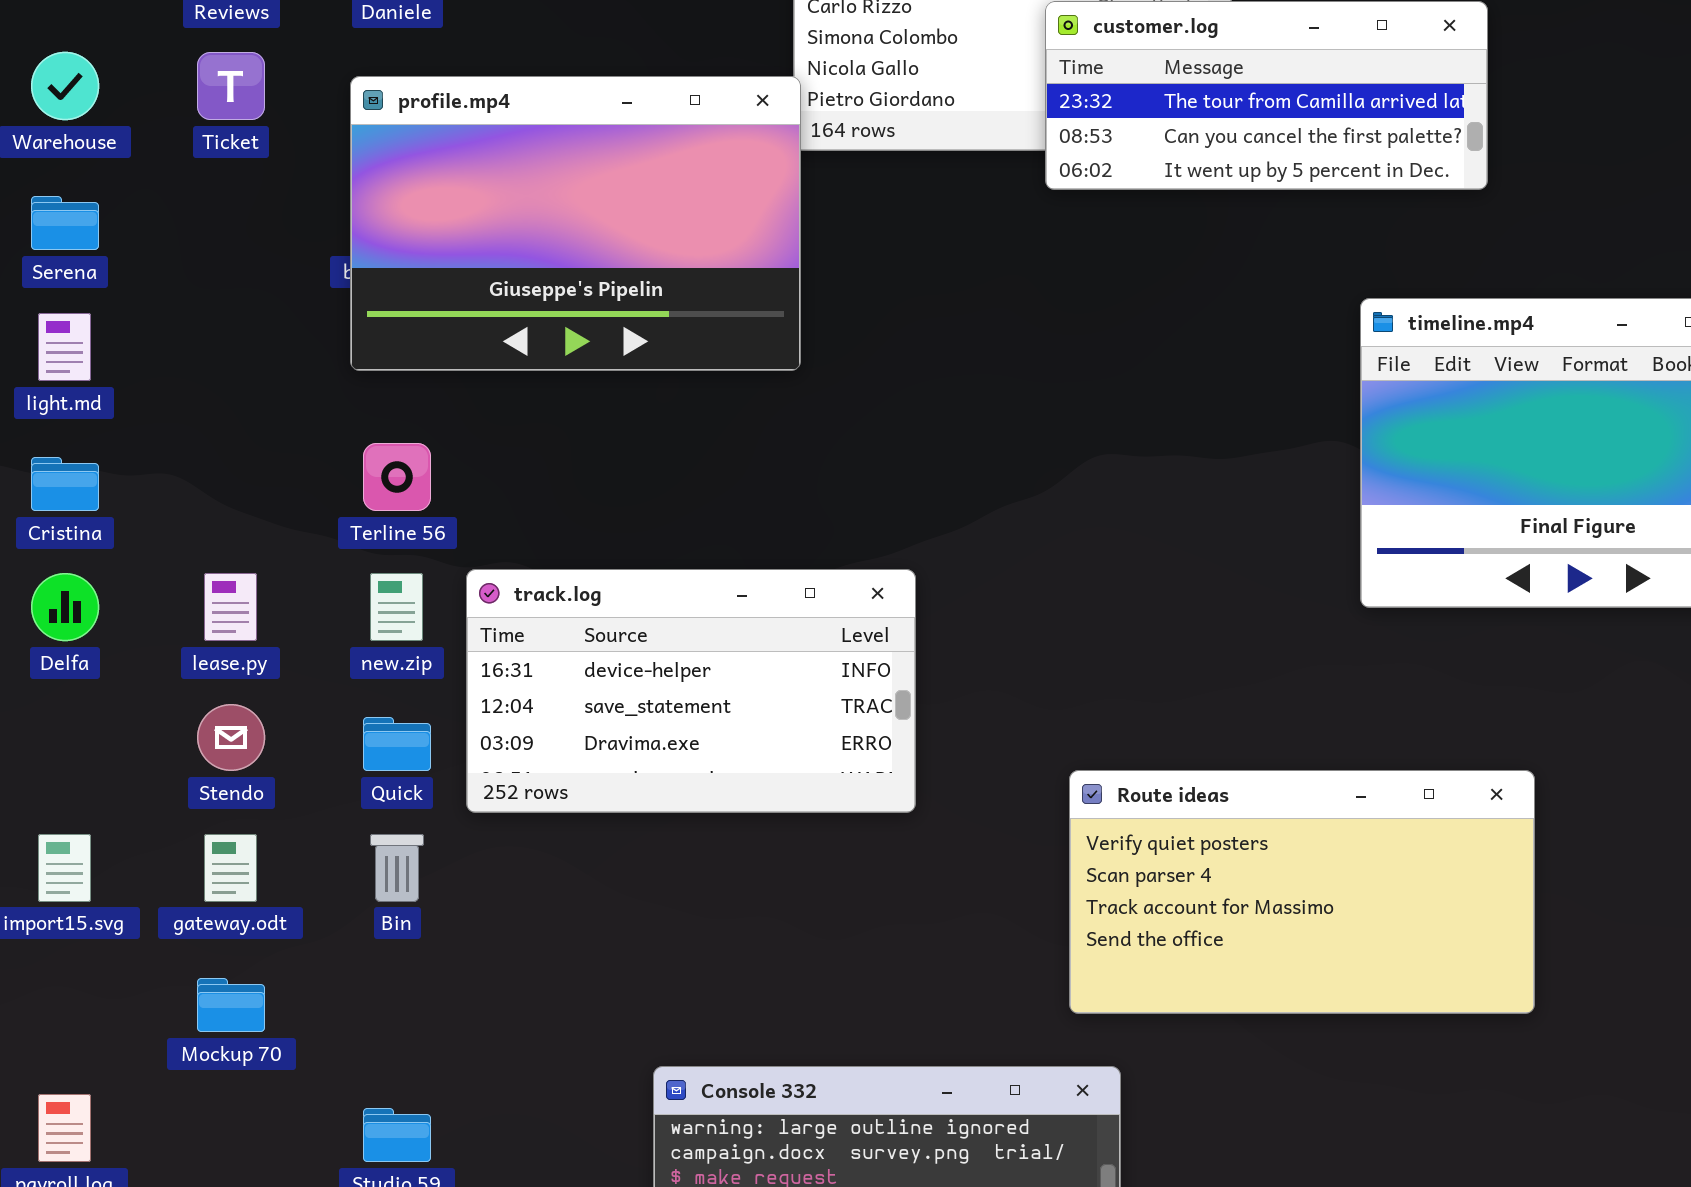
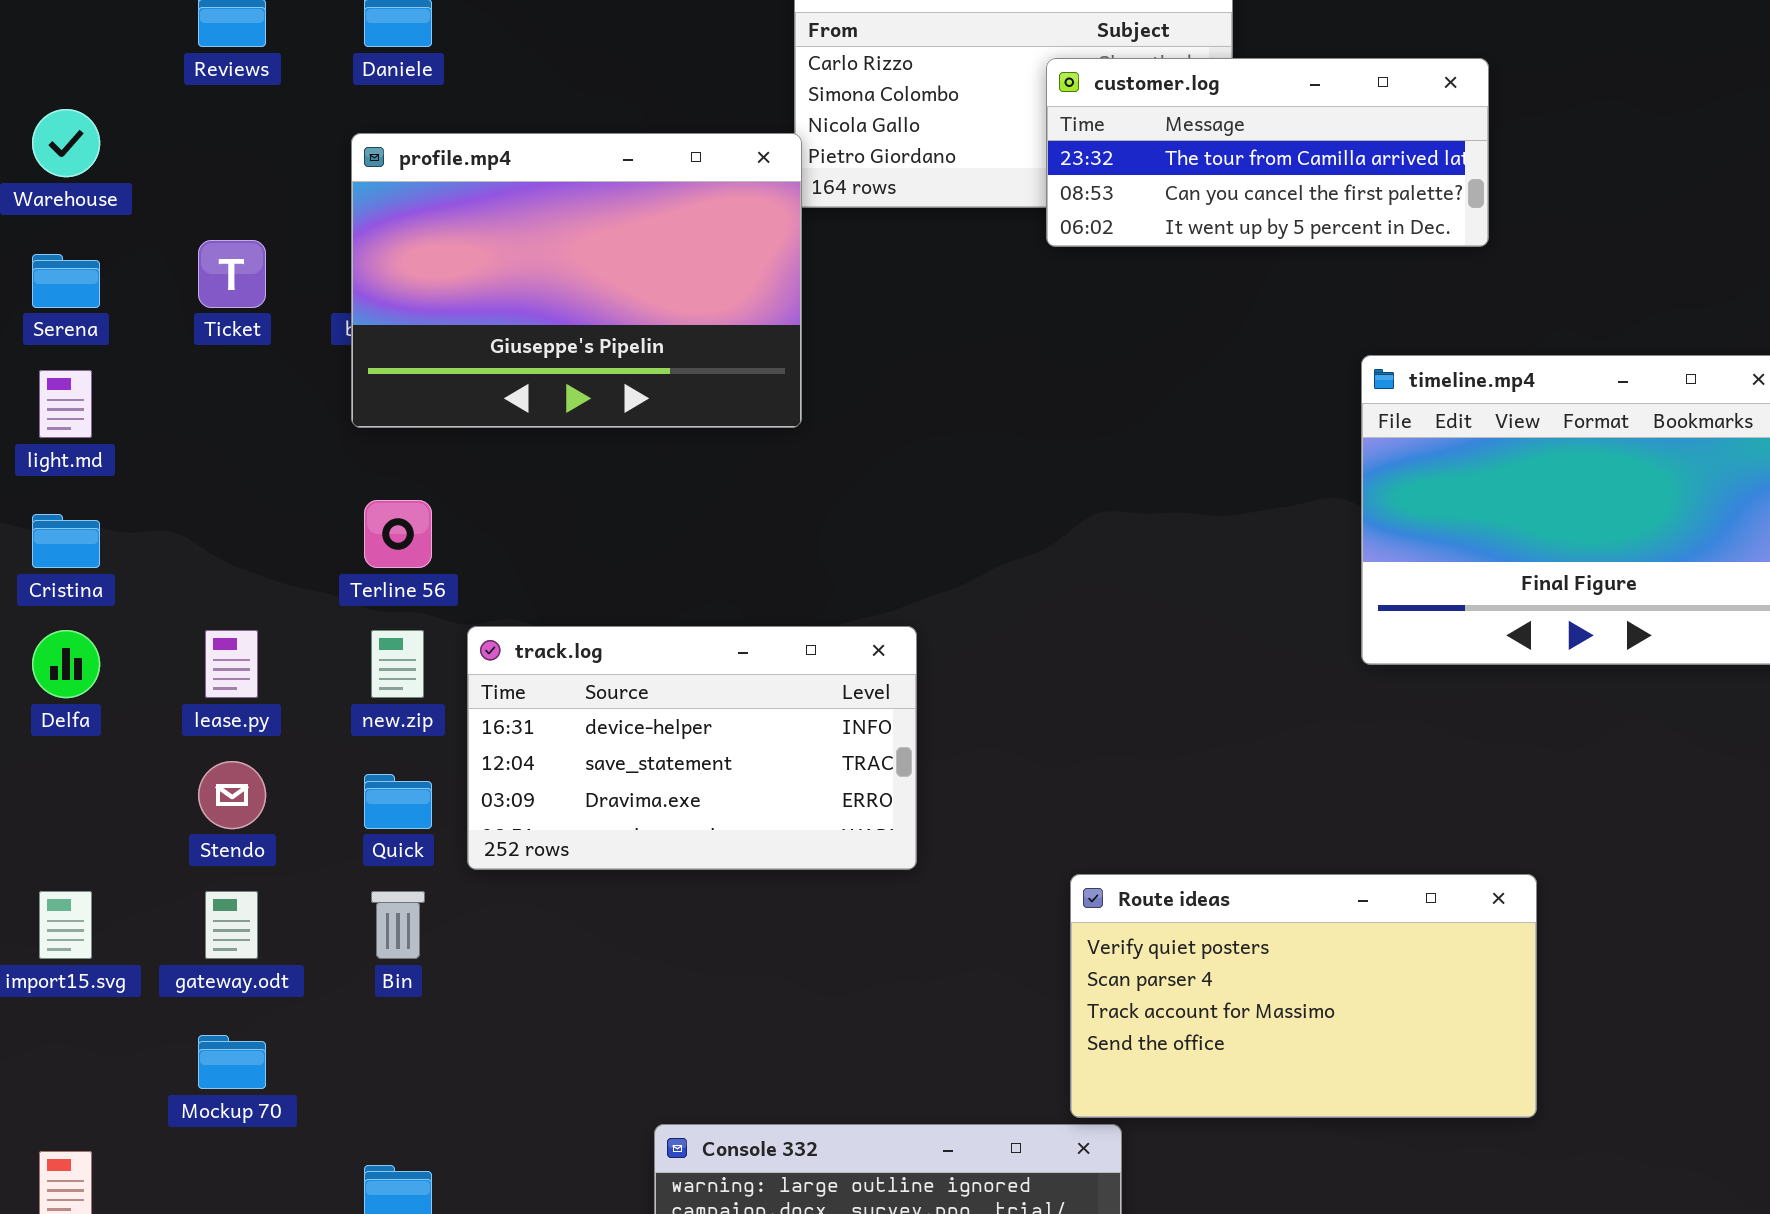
Ticket: [197,52,265,120] -> [198,240,266,308], moved
Route ideas: [1069,770,1535,1014] -> [1070,874,1537,1118], moved

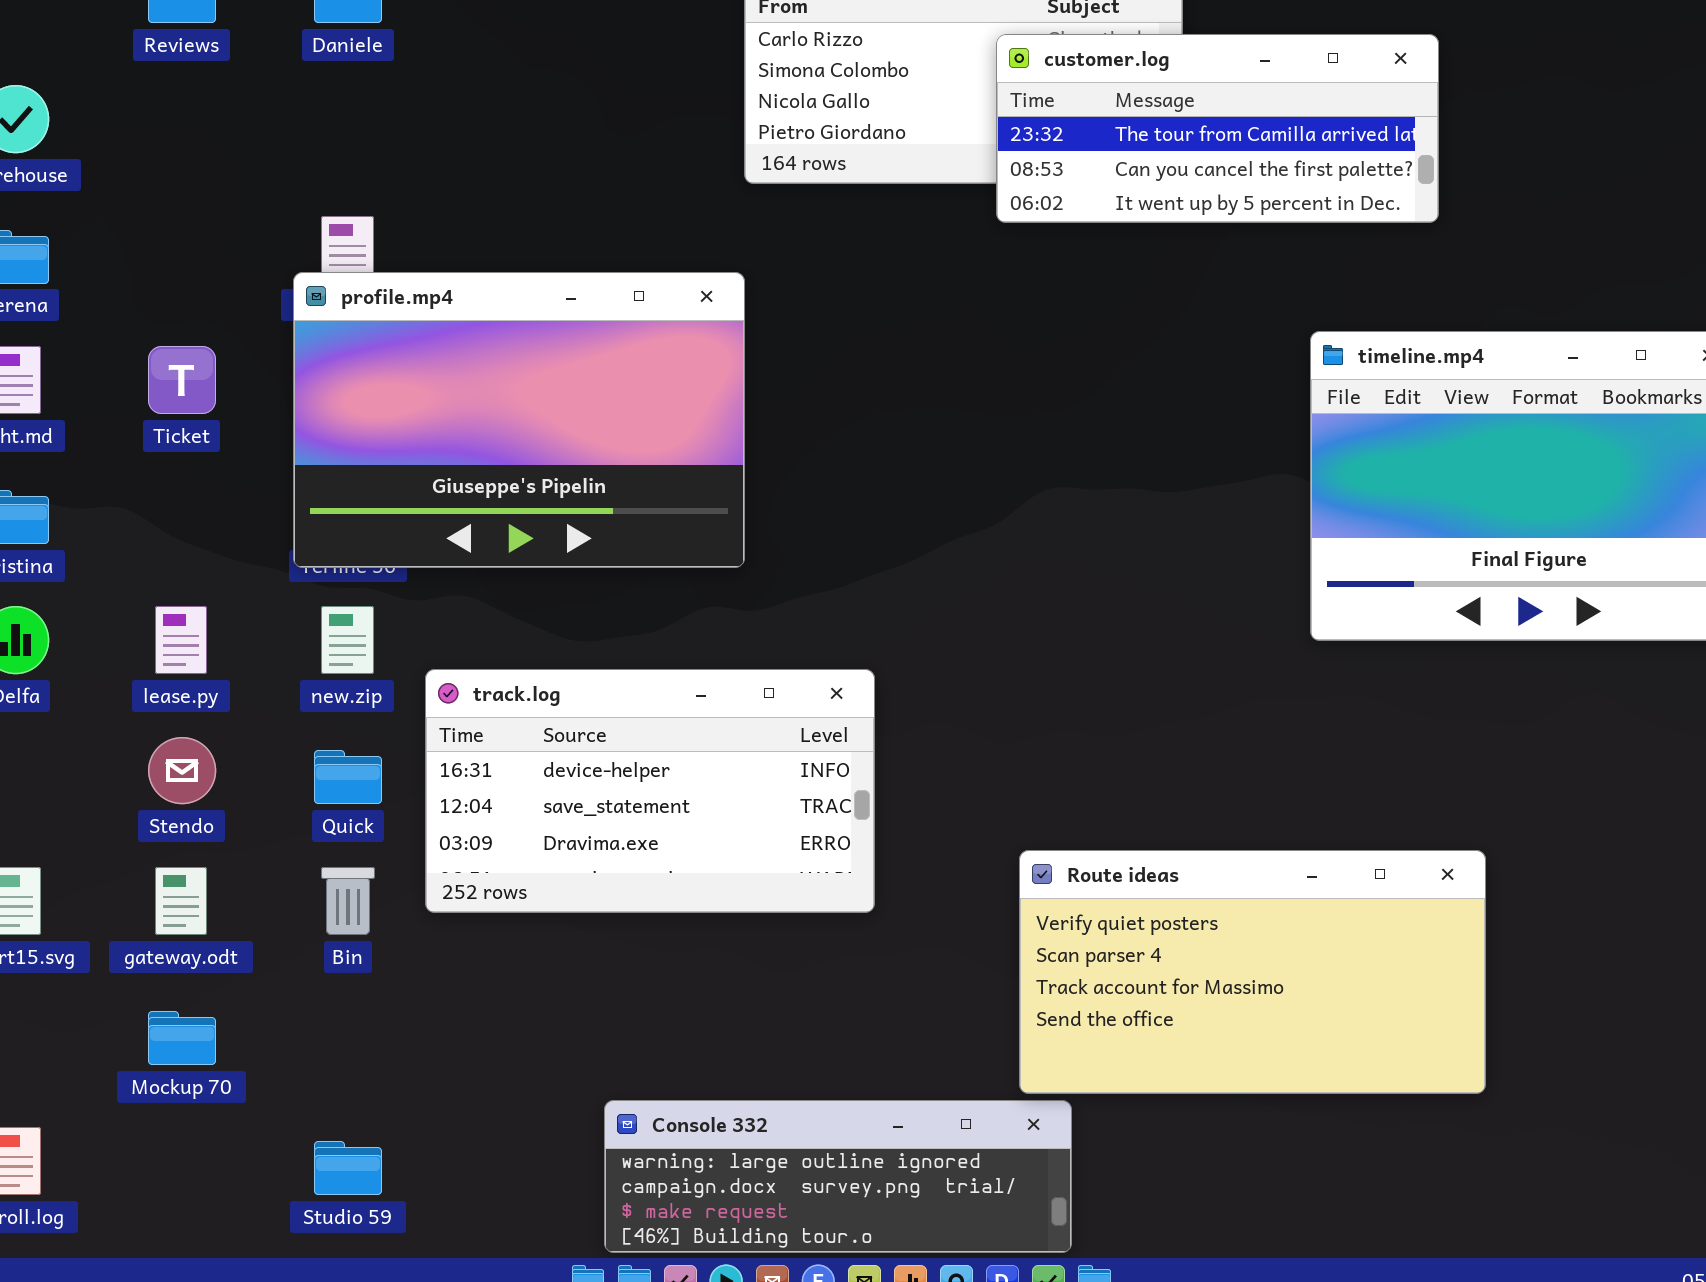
profile.mp4: [351,133,802,428] -> [293,272,745,568], moved
Ticket: [198,240,266,308] -> [148,346,216,414], moved
track.log: [467,626,917,870] -> [425,669,875,913], moved

